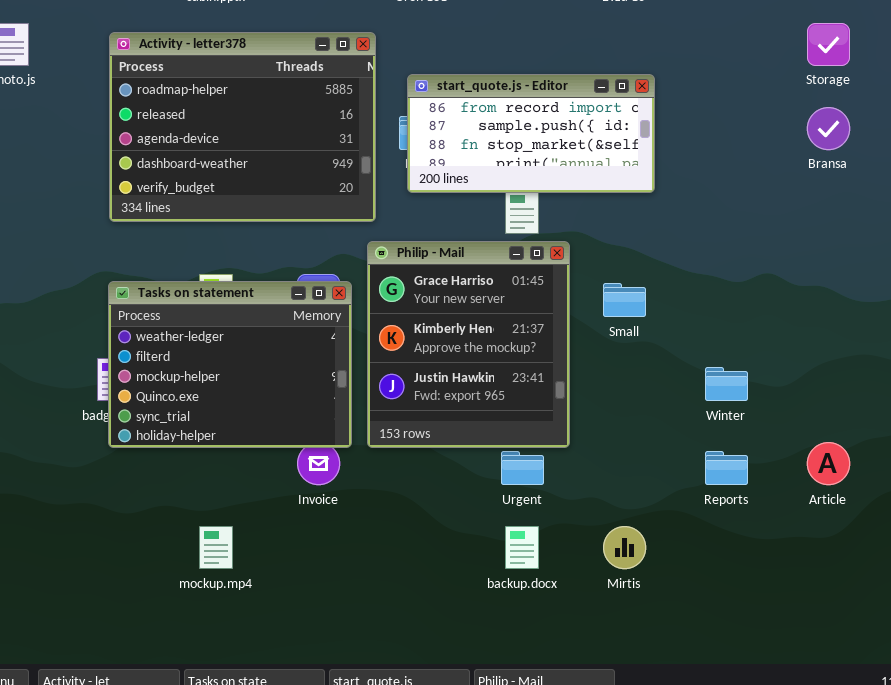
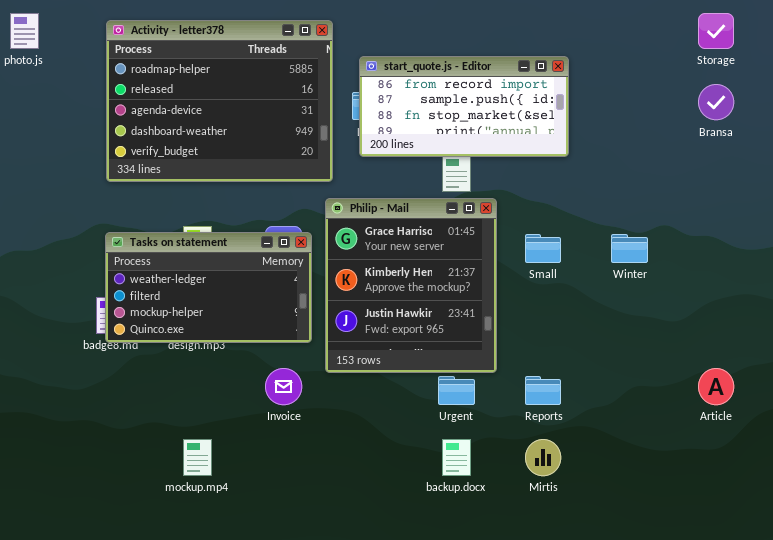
Tasks on statement: [108,281,352,448] -> [105,232,312,343], resized
Winter: [705,367,748,401] -> [611,234,648,263], moved
Reports: [705,451,748,485] -> [525,376,561,405], moved

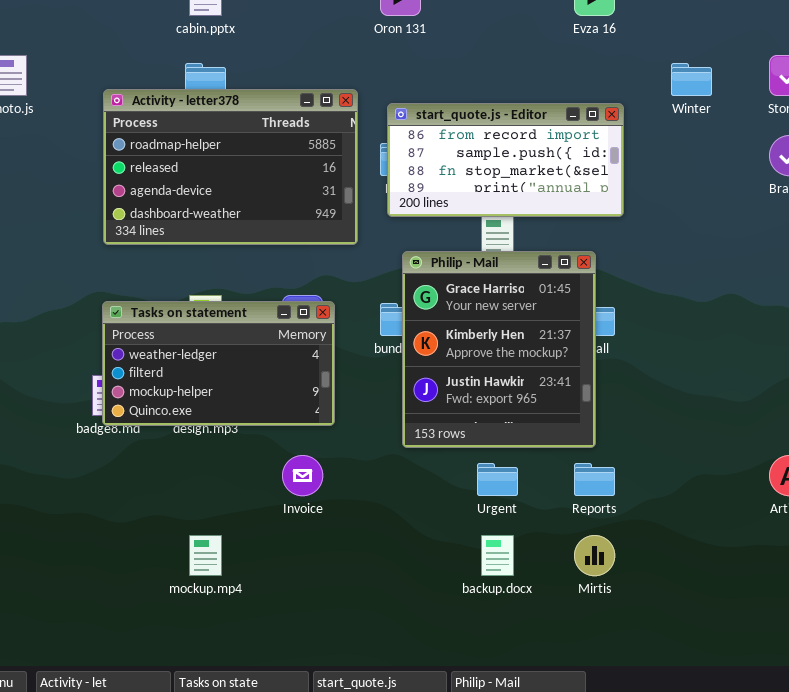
Activity - letter378: [106,20,333,182] -> [103,89,358,245], resized
Philip - Mail: [325,198,497,373] -> [402,251,596,448], moved
Winter: [611,234,648,263] -> [671,63,712,96], moved

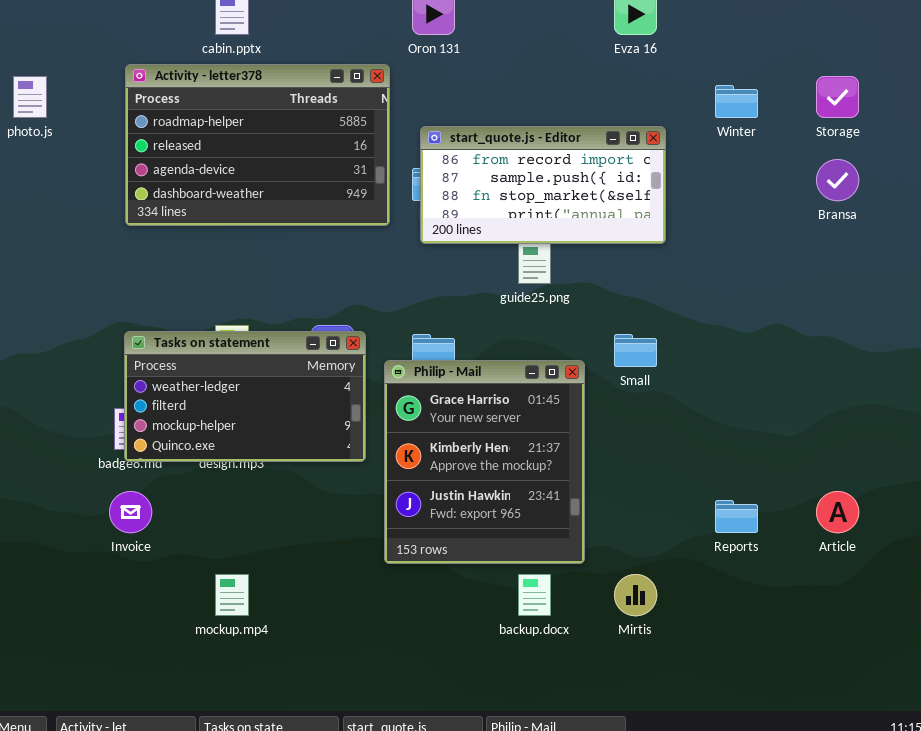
Activity - letter378: [103,89,358,245] -> [125,64,390,226], moved
Philip - Mail: [402,251,596,448] -> [384,360,585,564], moved
Invoice: [282,455,323,496] -> [109,491,152,533], moved
Reports: [574,463,615,496] -> [715,500,758,533], moved

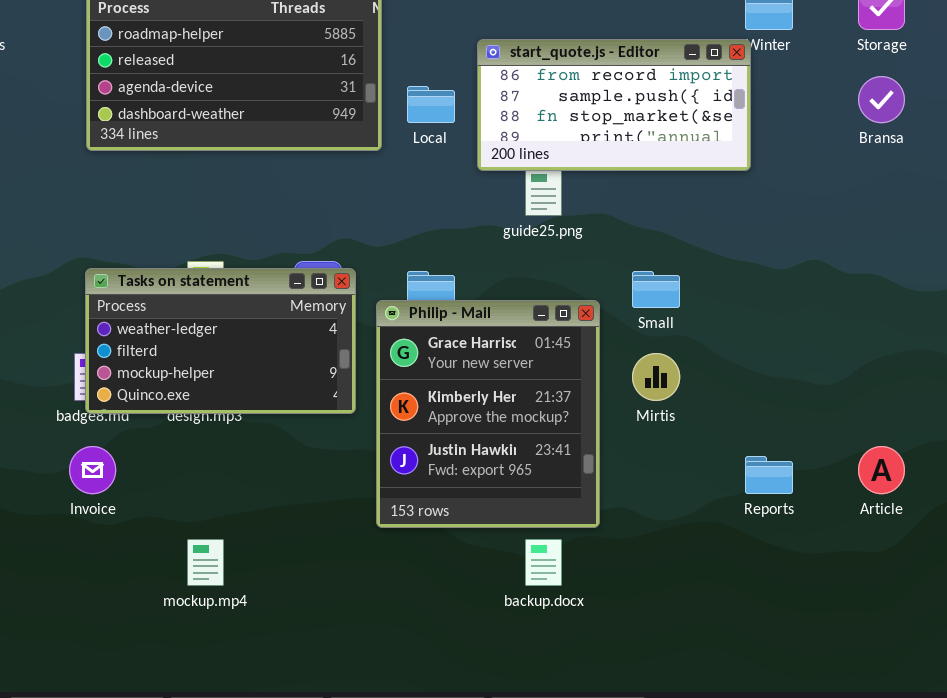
start_quote.js - Editor: [420,126,666,244] -> [477,39,751,171], moved
Mirtis: [614,574,657,616] -> [632,353,680,401], moved

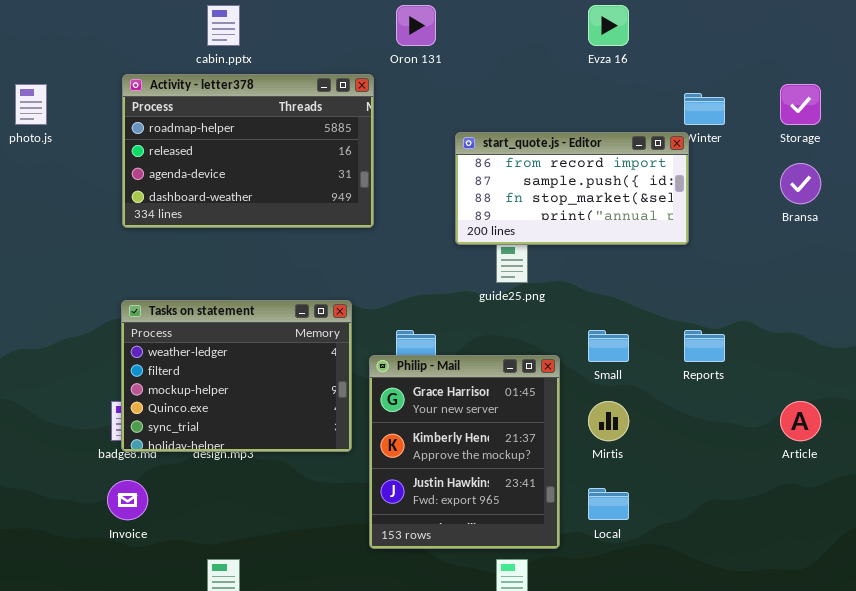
Local: [407,86,455,123] -> [588,488,629,520], moved
Tasks on statement: [85,268,356,414] -> [121,300,352,452], resized
Article: [858,446,905,494] -> [780,401,821,441], moved
Reports: [745,456,793,494] -> [684,330,725,362], moved

